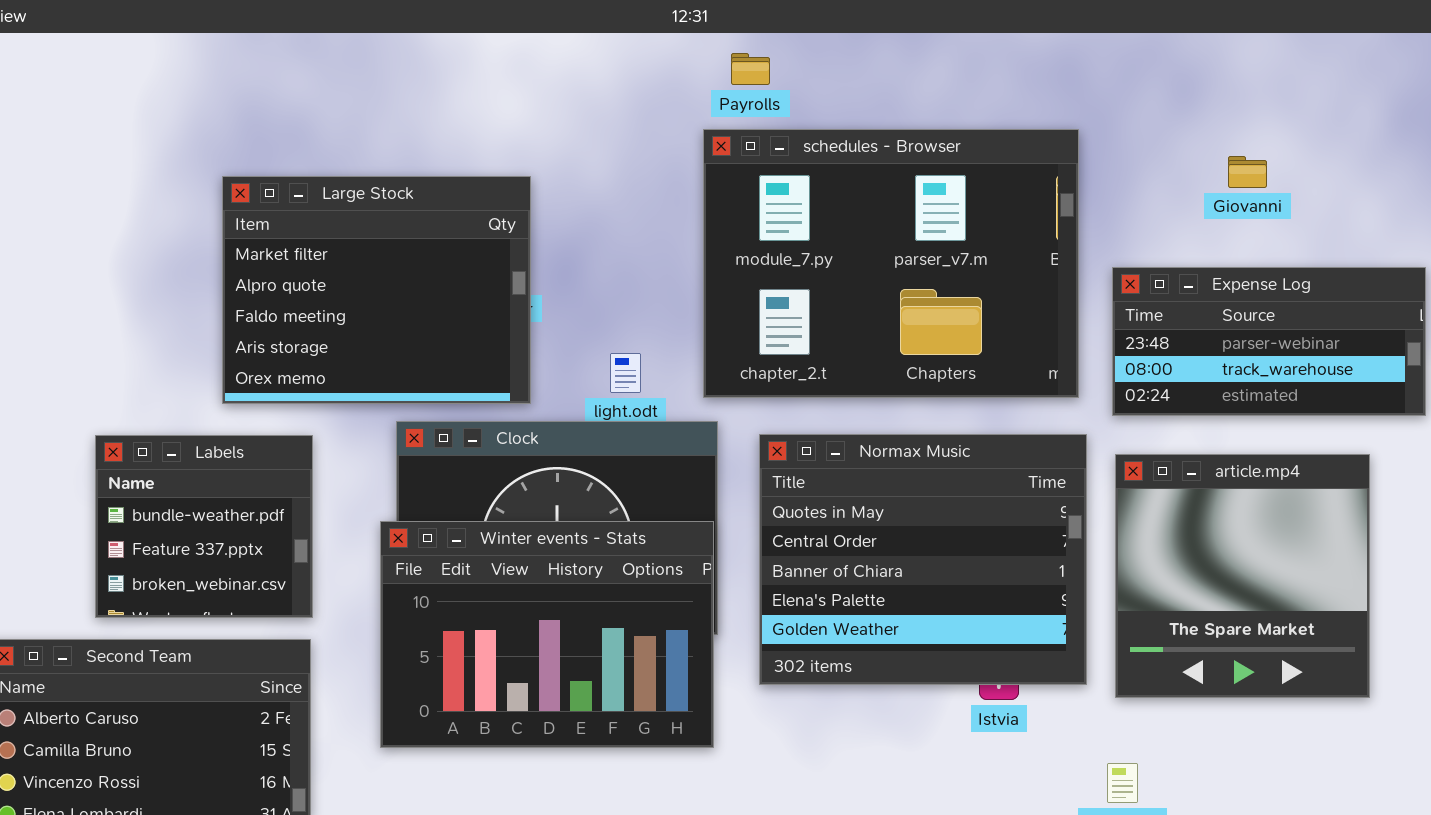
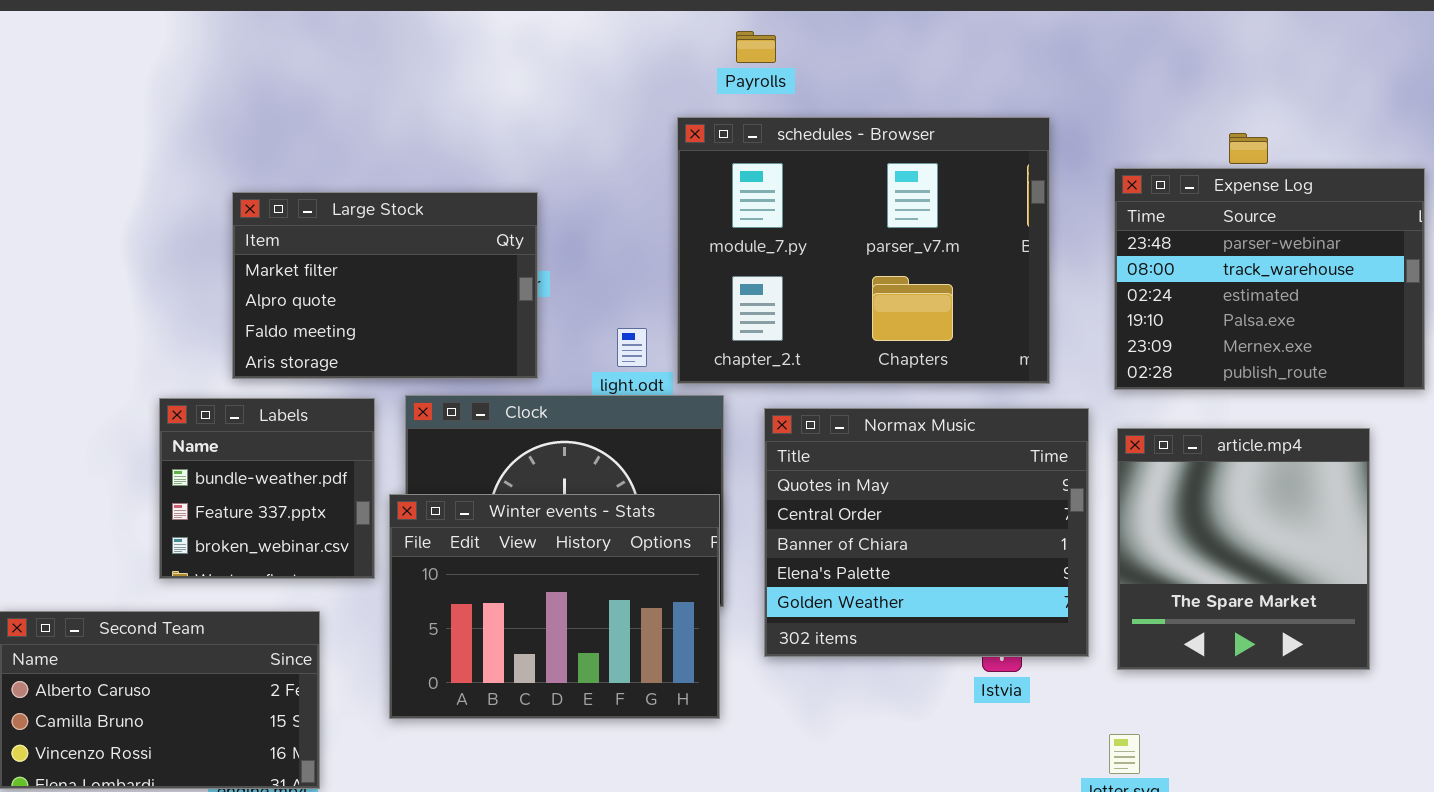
schedules - Browser: [703,129,1079,398] -> [677,117,1050,384], moved
Large Stock: [222,176,531,404] -> [232,192,538,379], resized
Expense Log: [1112,267,1426,416] -> [1114,168,1425,390], resized
Labels: [95,435,313,618] -> [159,398,375,579], moved

